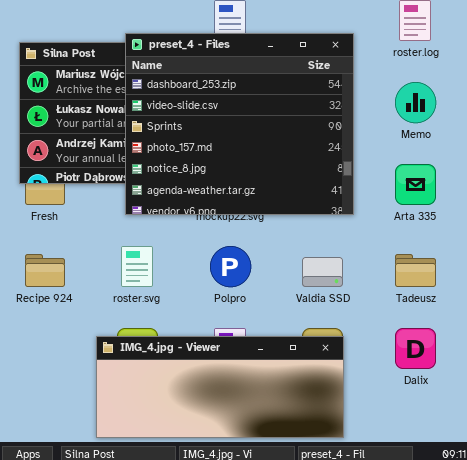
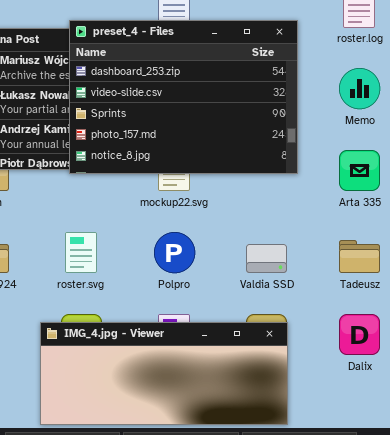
preset_4 - Files: [125,33,354,215] -> [69,20,298,174], resized

